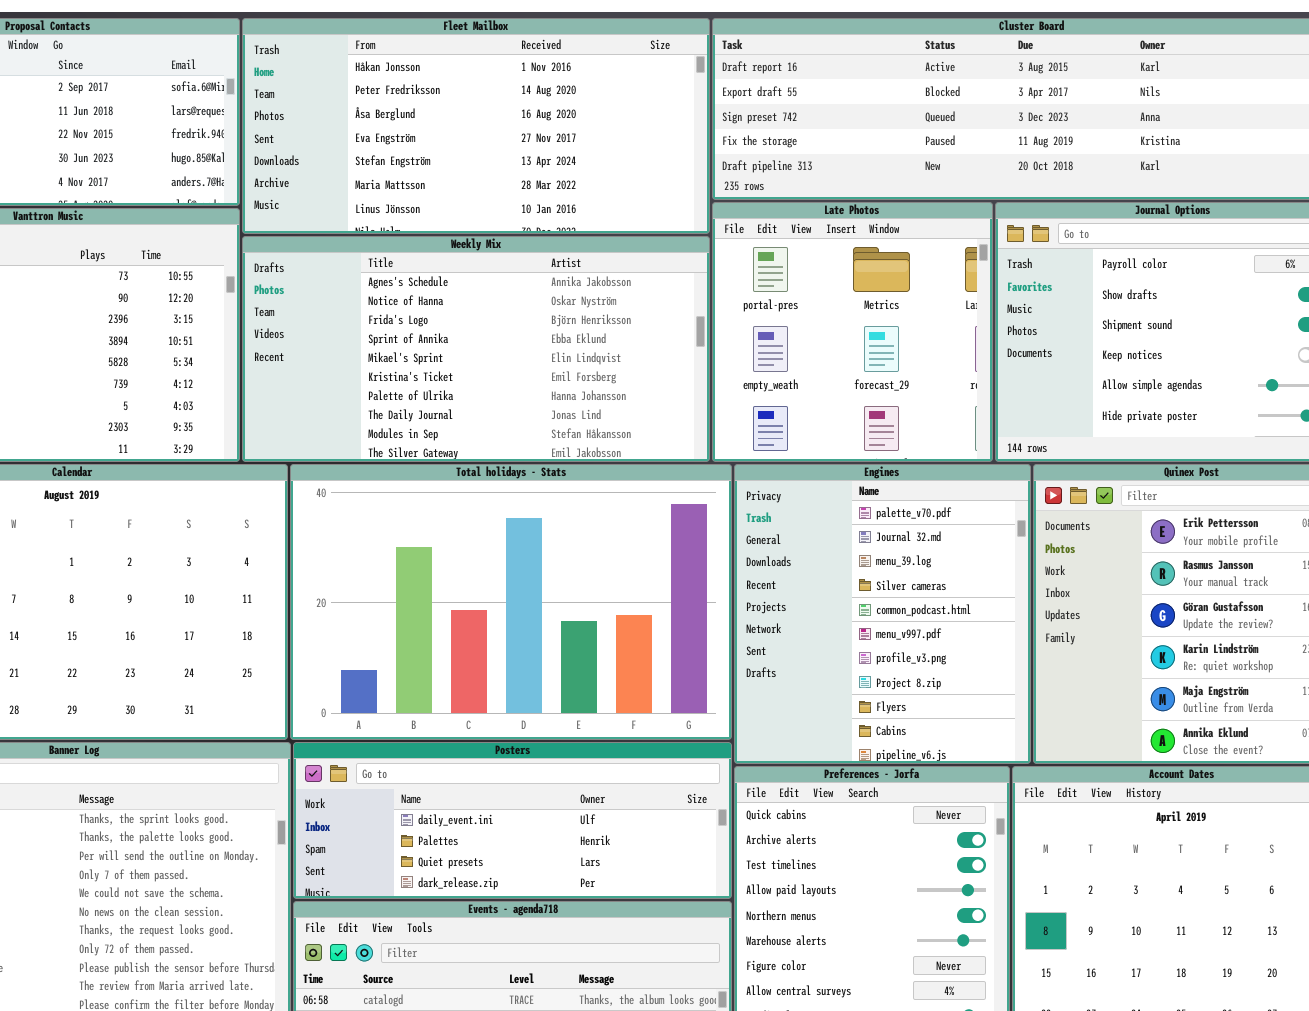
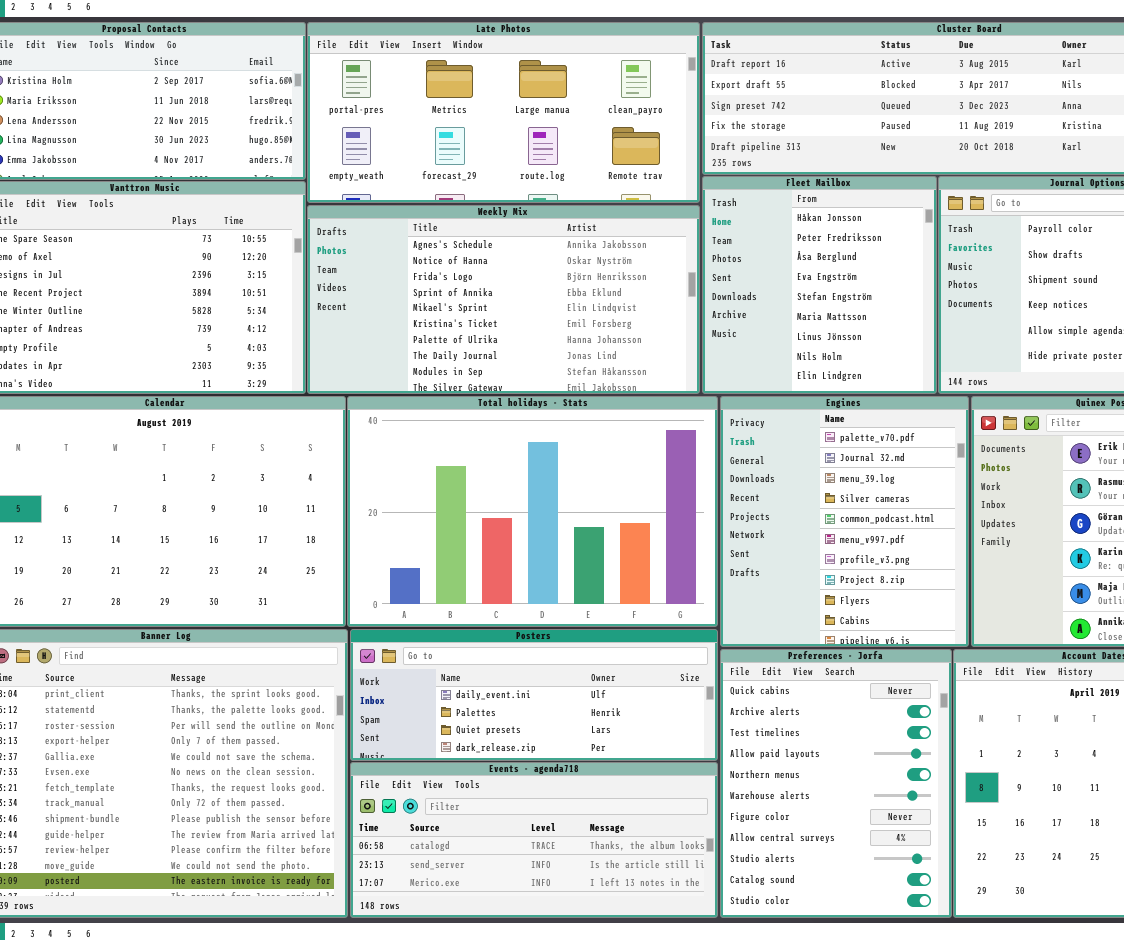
Fleet Mailbox: [242,18,710,234] -> [702,176,937,394], moved, resized
Late Photos: [712,202,993,462] -> [307,22,700,203], moved, resized

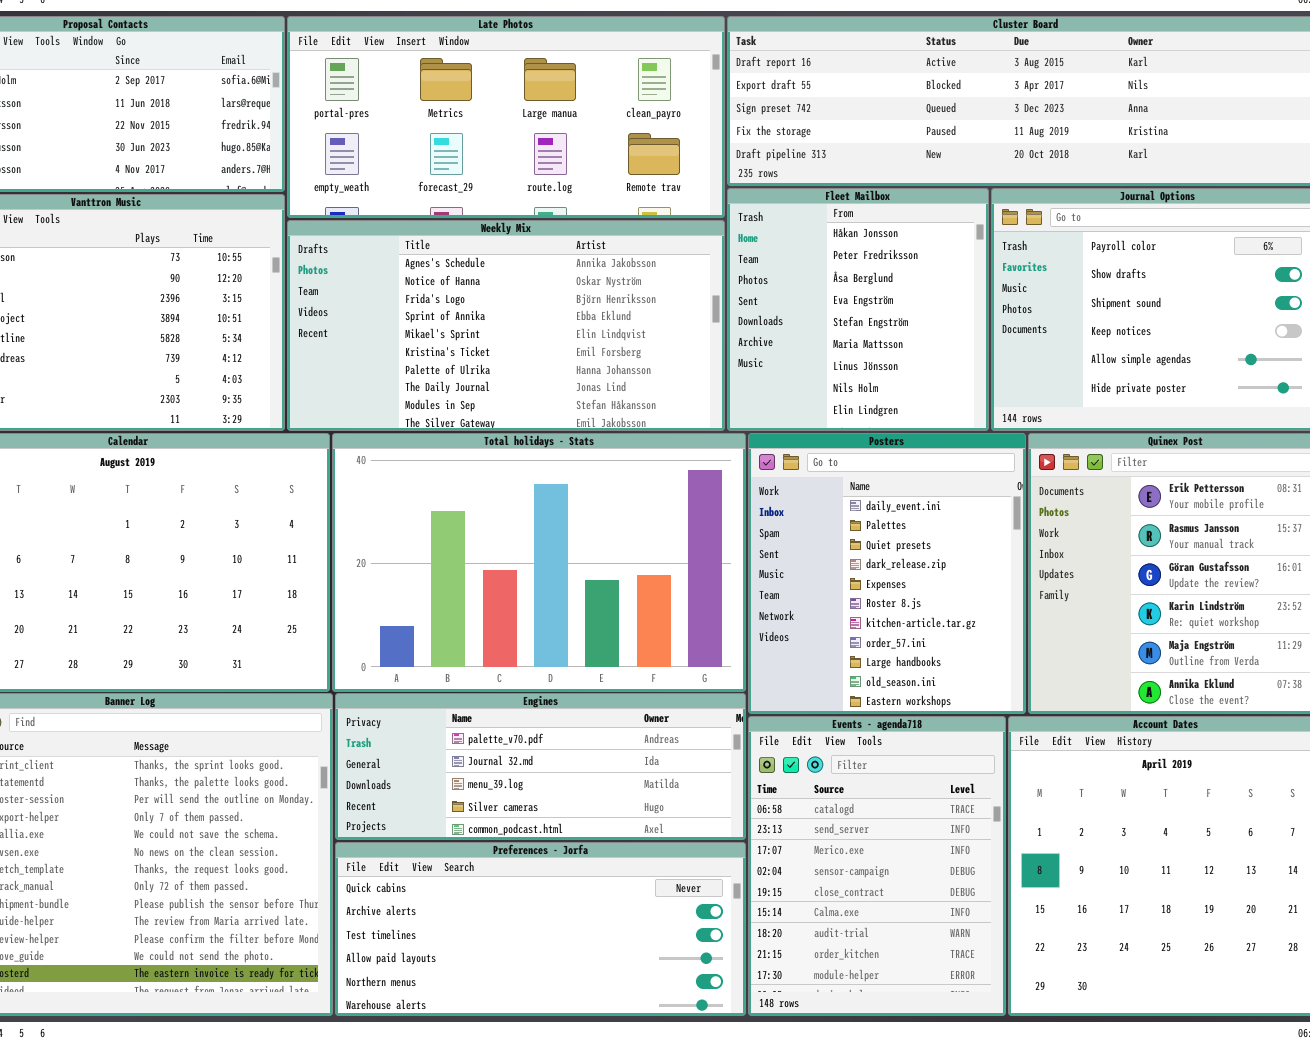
Engines: [720,396,969,647] -> [335,693,746,840], moved, resized
Posters: [350,629,718,761] -> [748,433,1026,714], moved, resized
Preferences - Jorfa: [720,649,952,918] -> [335,842,746,1016], moved, resized
Events - agenda718: [350,762,718,918] -> [748,716,1006,1016], moved, resized

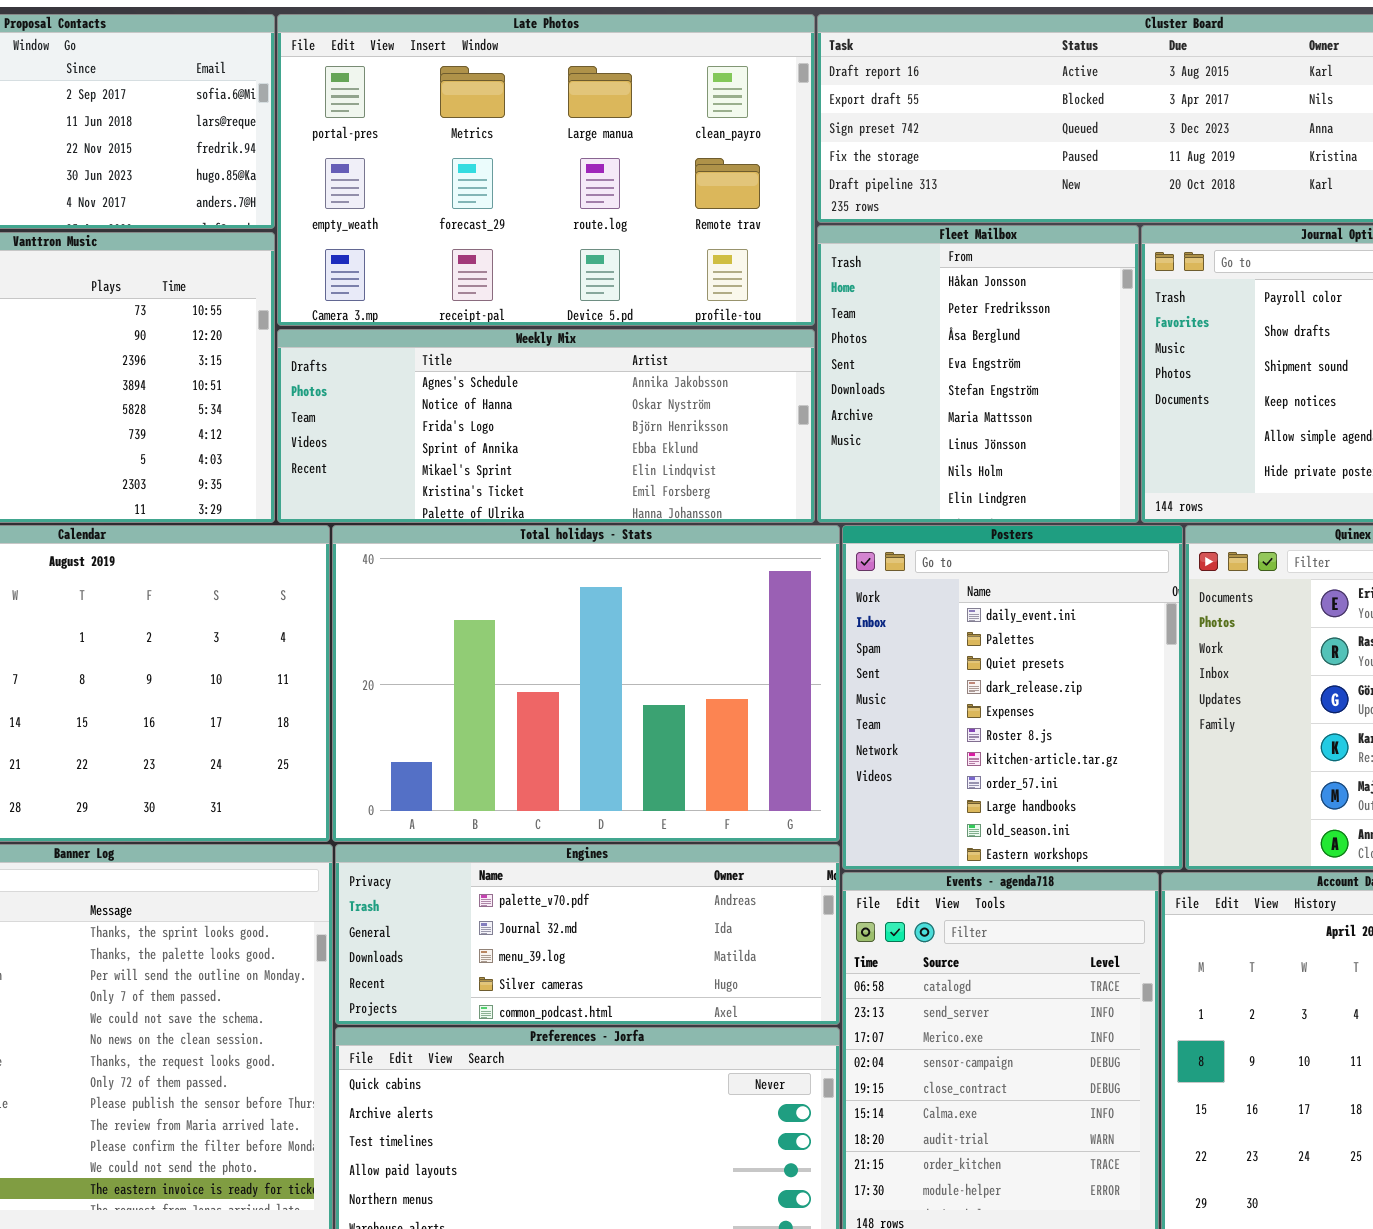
Late Photos: [287,16,725,218] -> [277,14,815,326], resized
Weekly Mix: [287,220,725,431] -> [277,329,815,523], resized

